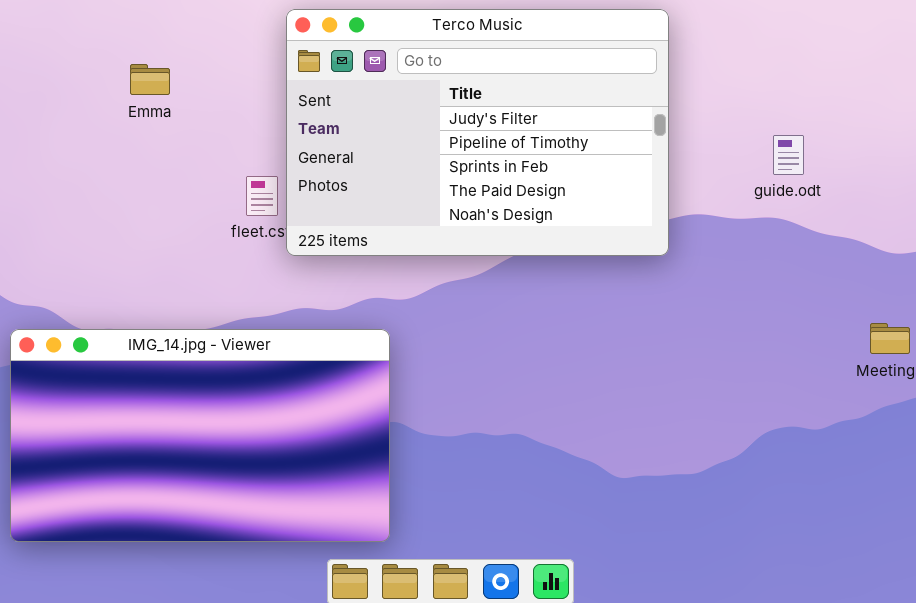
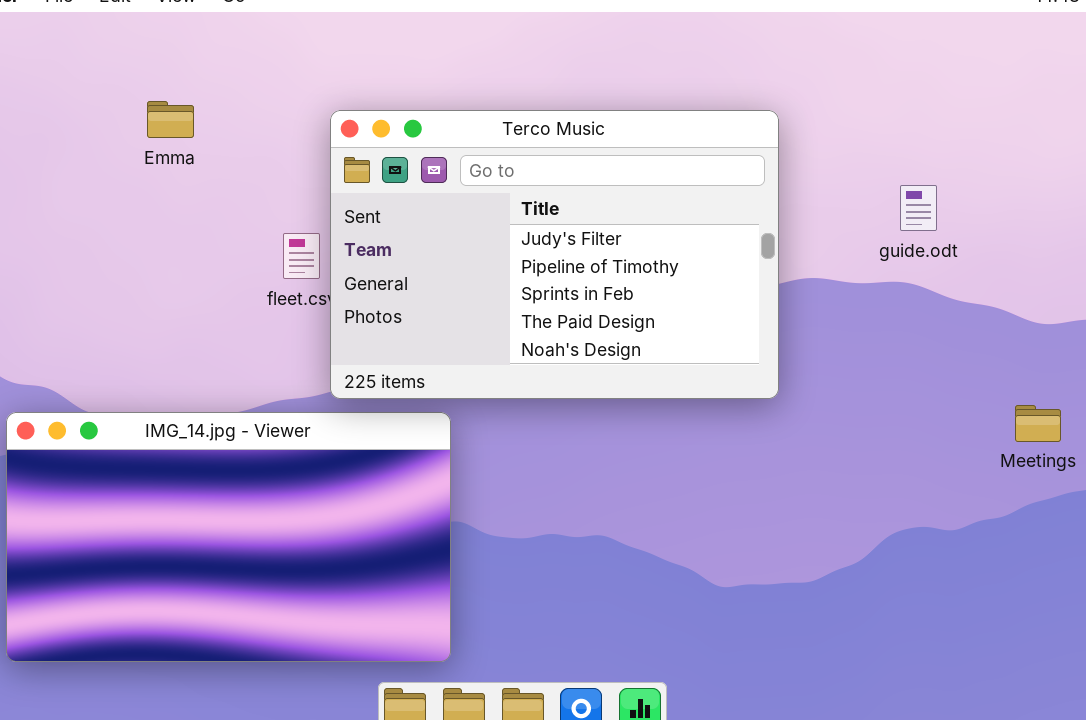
Terco Music: [286,9,669,256] -> [330,110,779,399], moved

